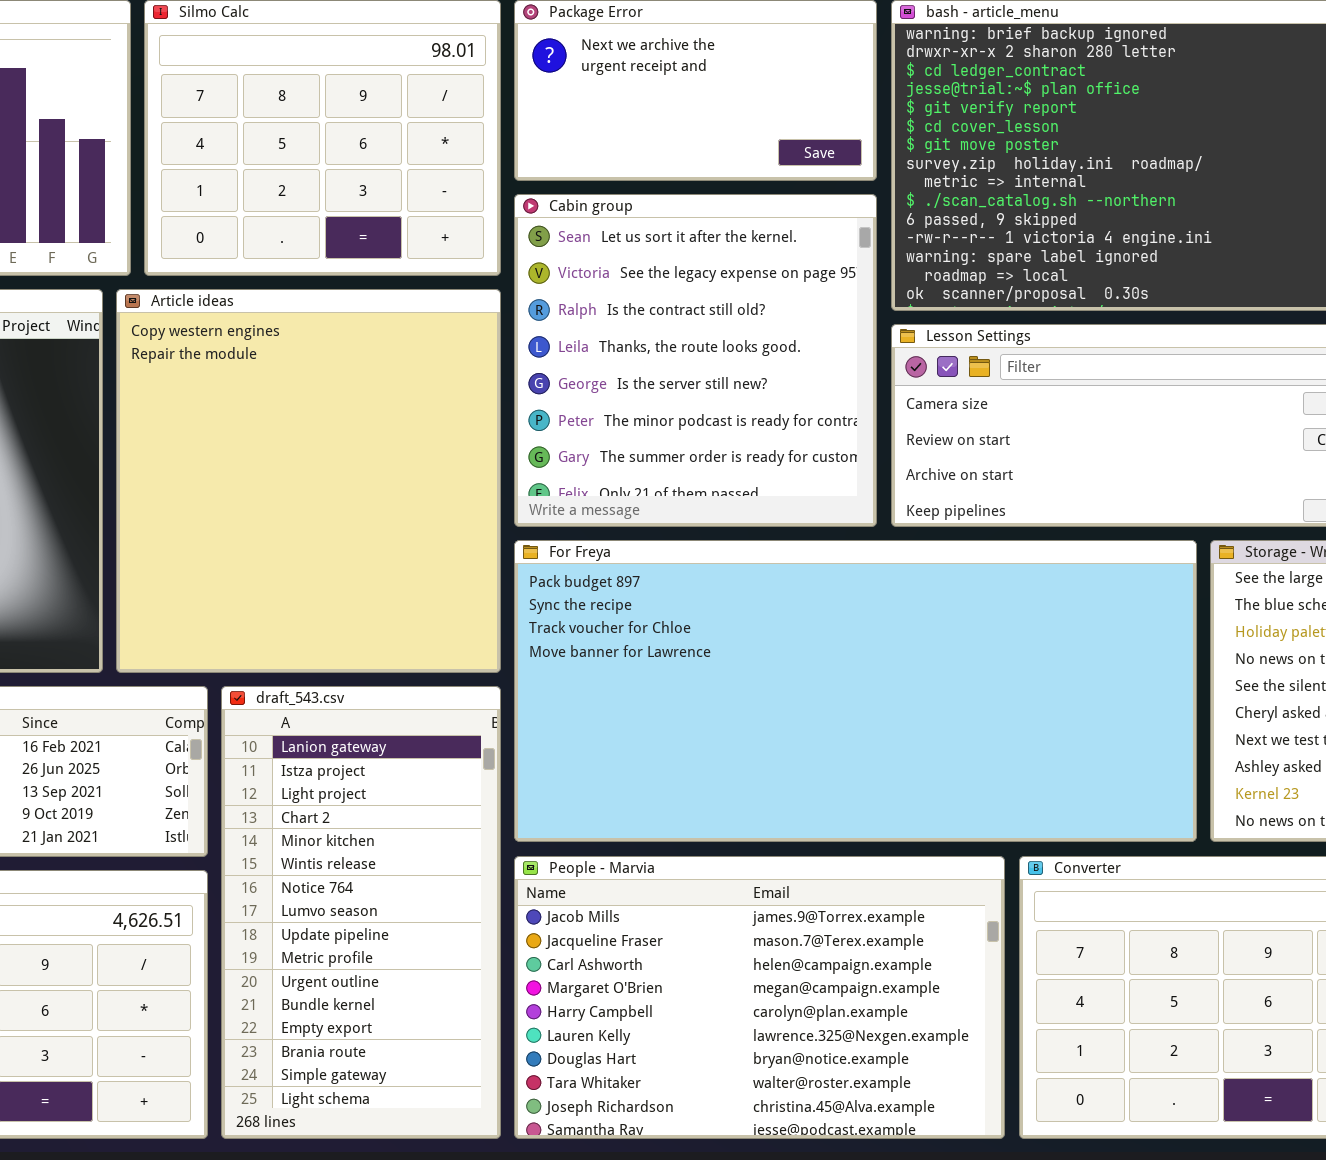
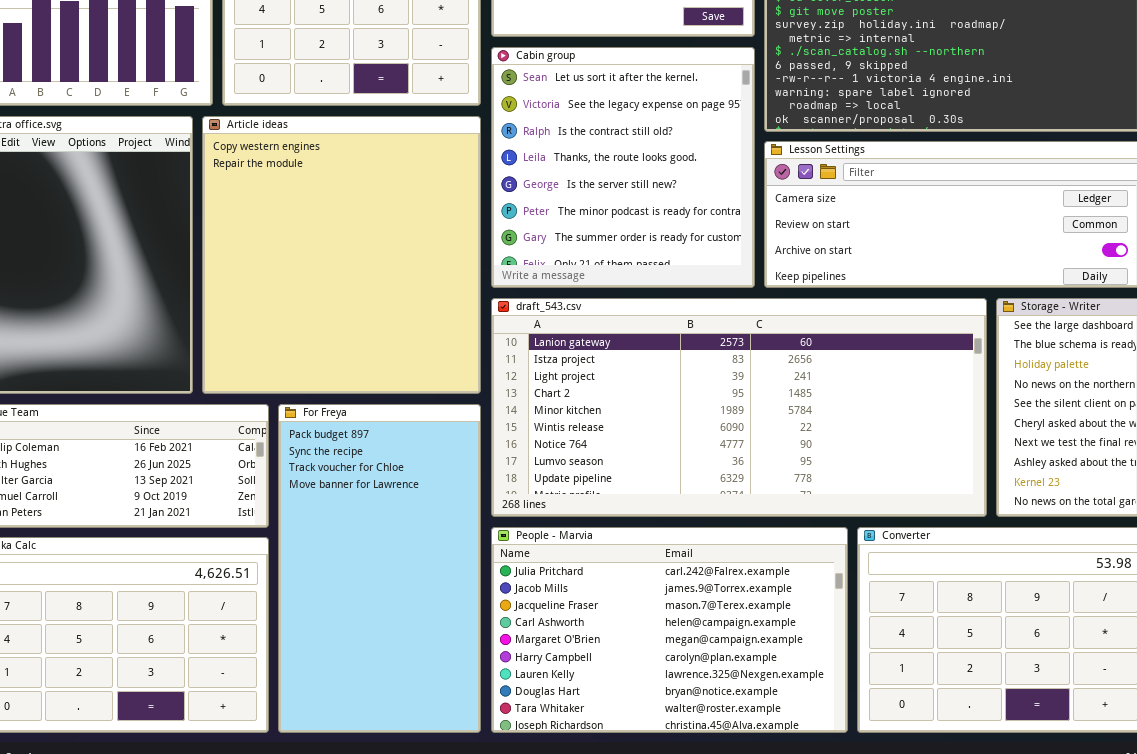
For Freya: [514,540,1197,842] -> [278,404,481,733], moved, resized
draft_543.csv: [221,686,501,1139] -> [491,298,987,517], moved, resized
People - Marvia: [514,856,1005,1139] -> [491,527,848,733], scrolled up 1 row

